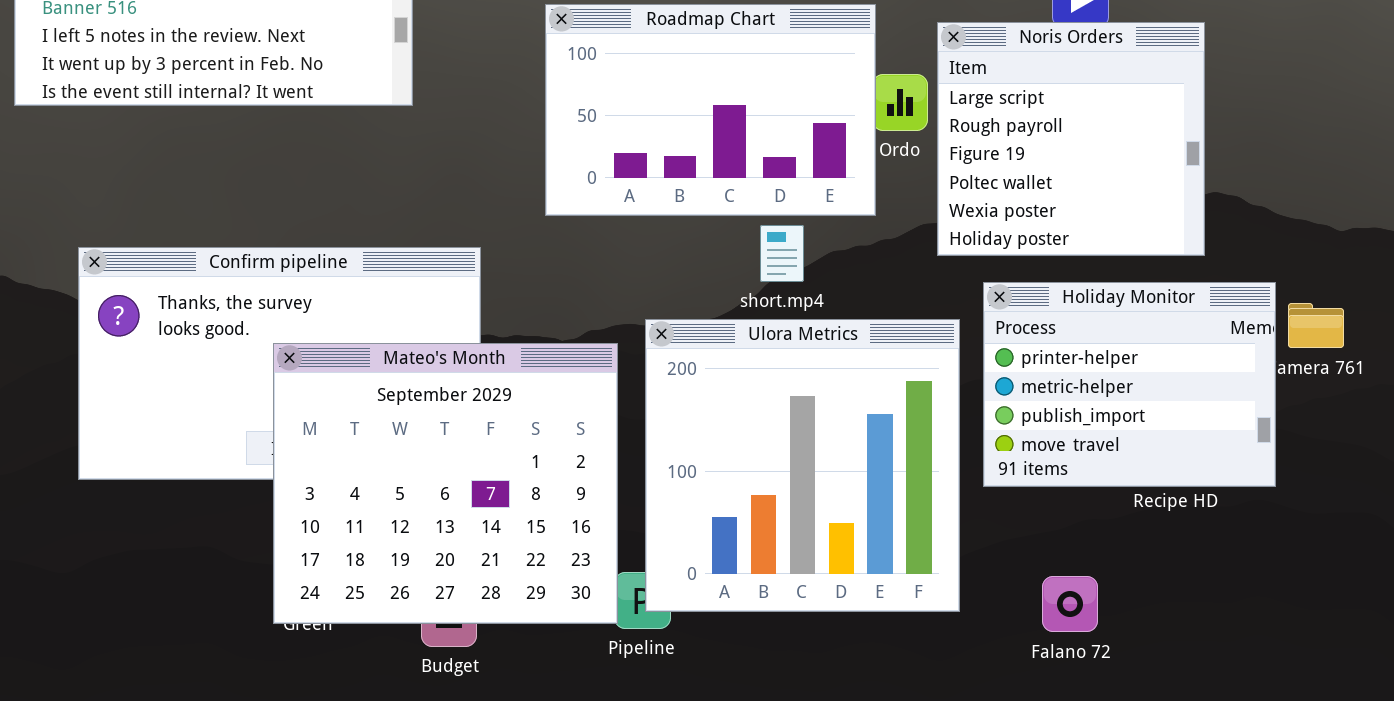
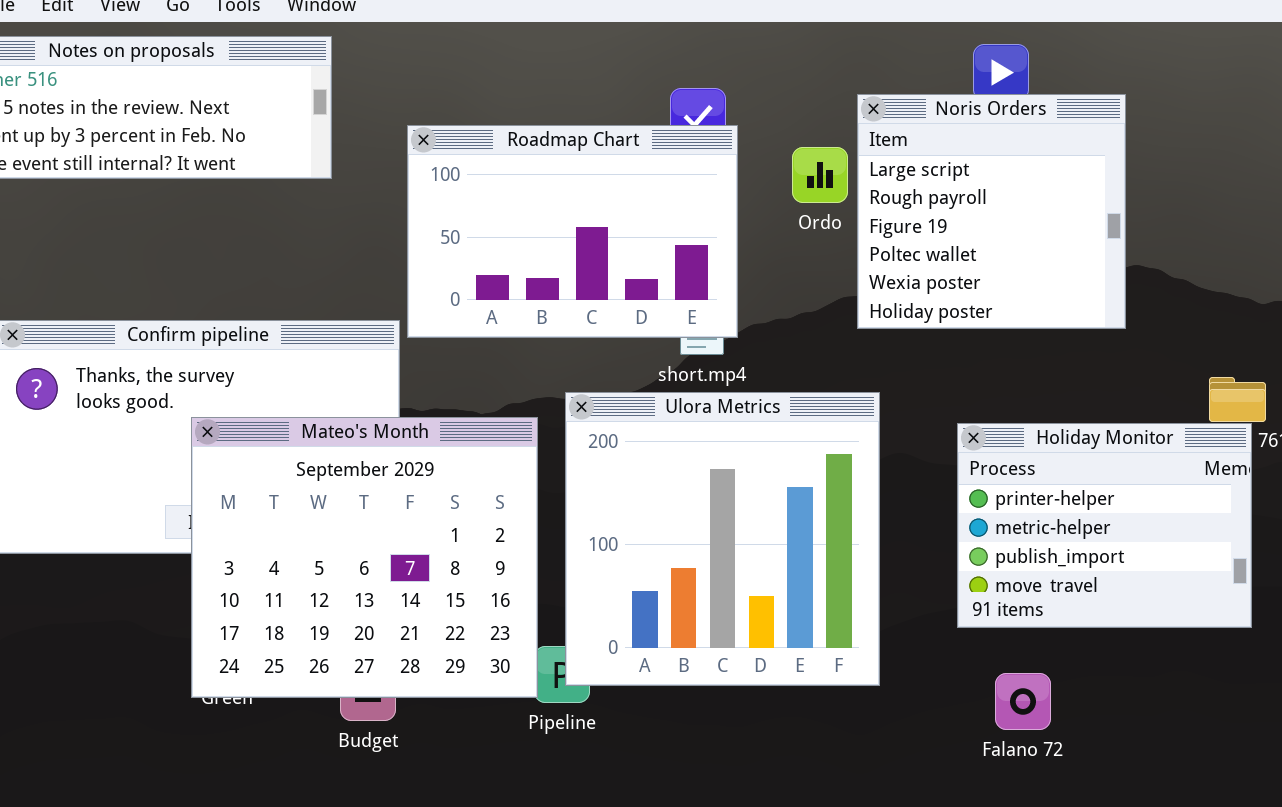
Roadmap Chart: [545,4,876,216] -> [407,125,738,338], moved
Holiday Monitor: [983,282,1276,487] -> [957,423,1252,628], moved
Falano 72: [1042,576,1098,632] -> [995,673,1051,730], moved

